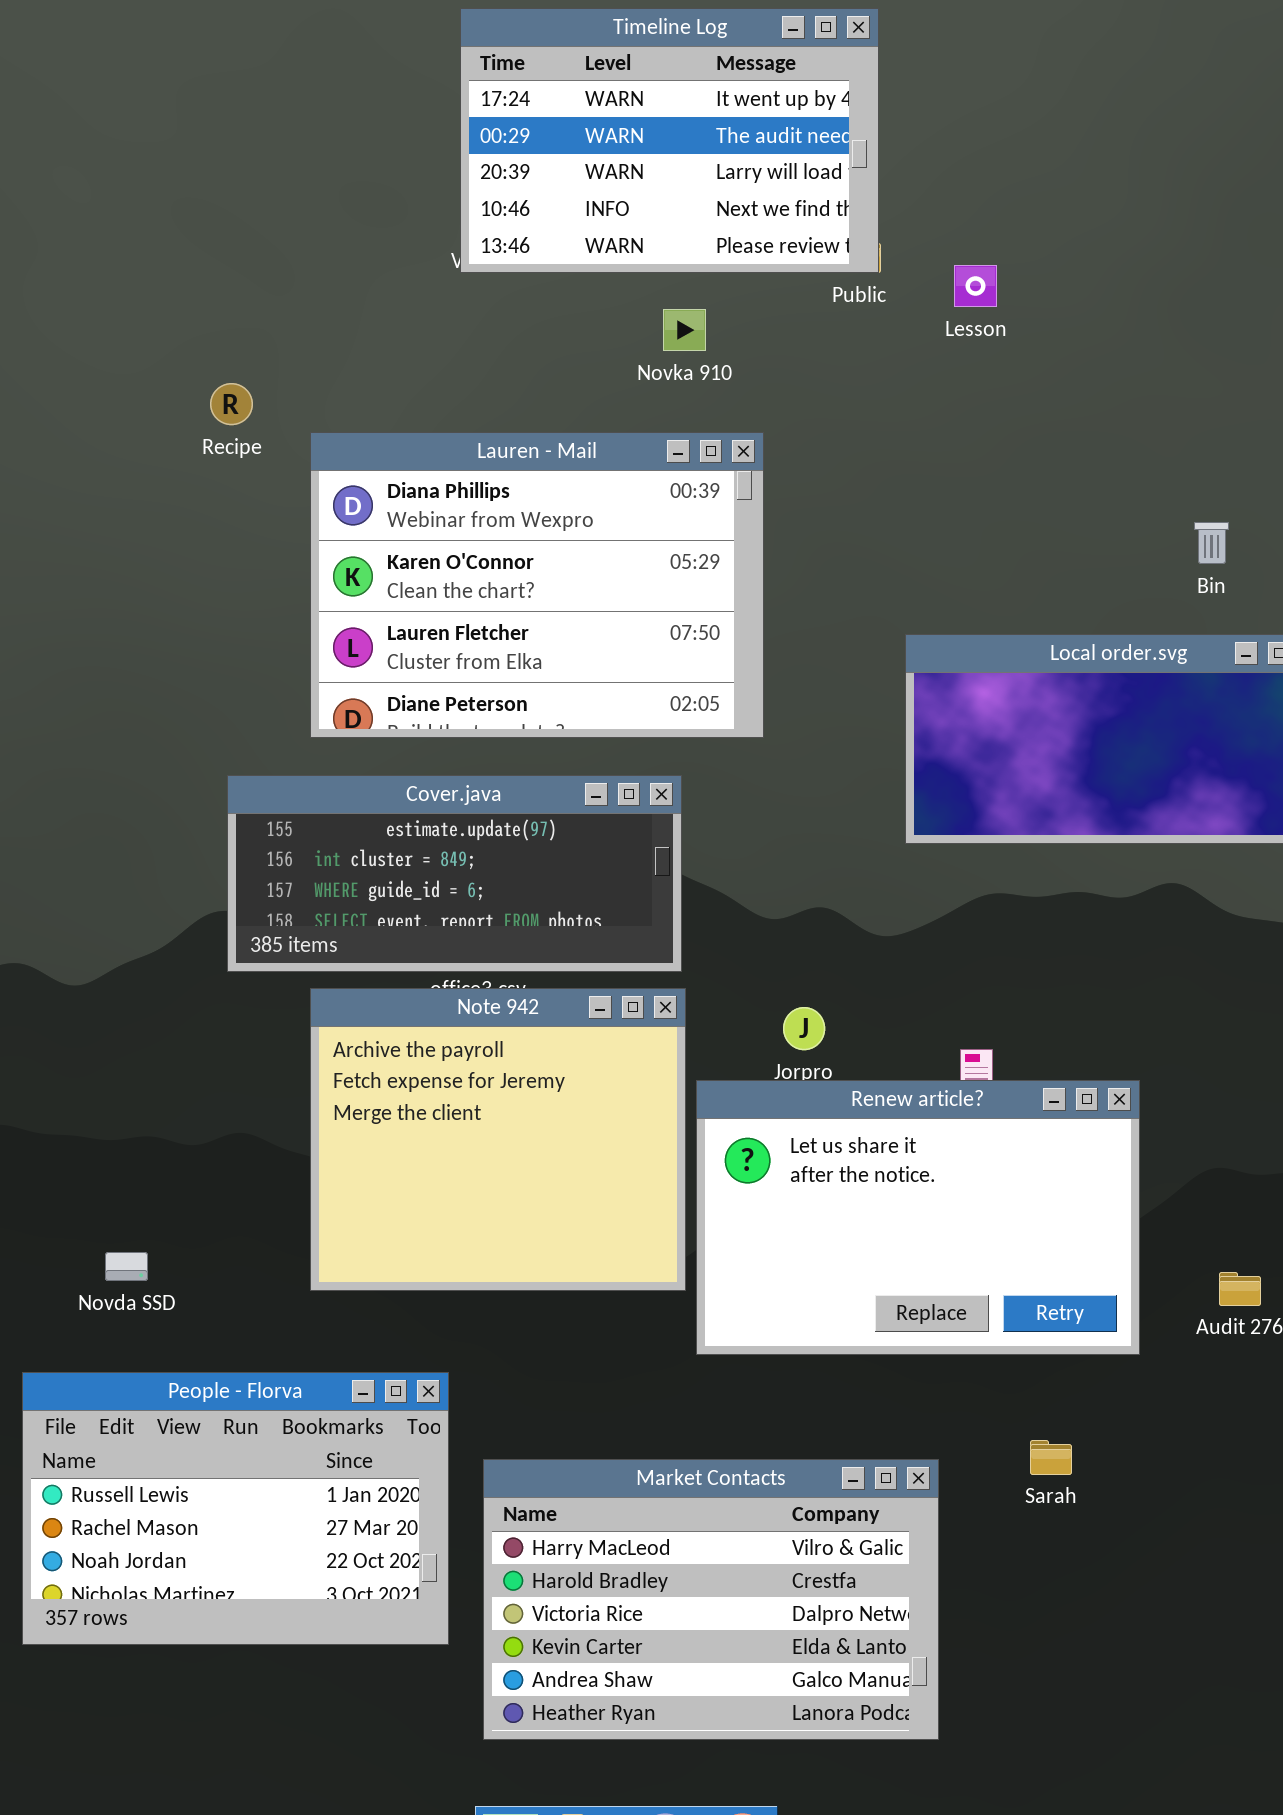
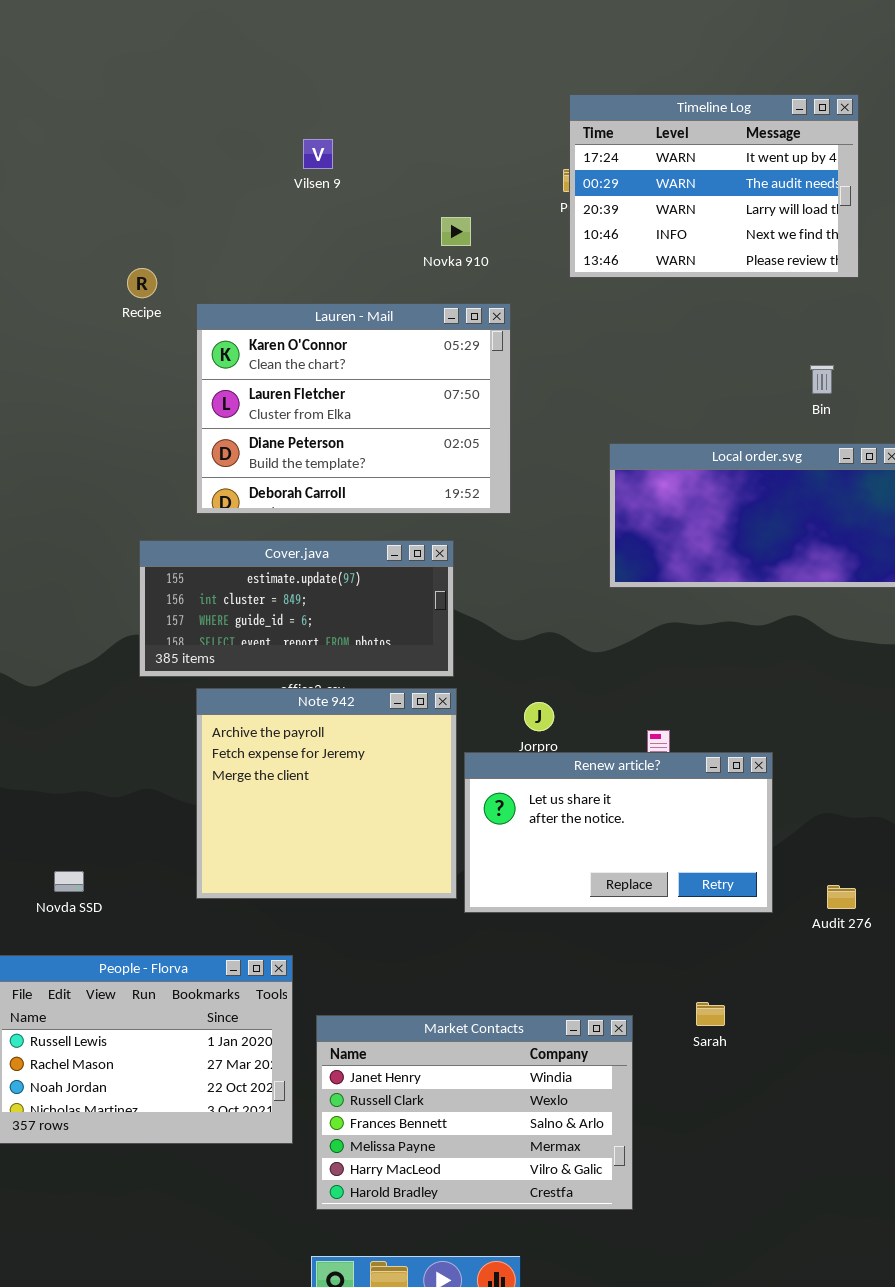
Timeline Log: [460,8,879,273] -> [569,94,859,278], moved
Lauren - Mail: [310,432,764,738] -> [196,303,511,514], scrolled down 1 row
Renew article?: [696,1080,1140,1355] -> [464,752,773,913], resized
Market Contacts: [483,1459,939,1740] -> [316,1015,633,1210], scrolled up 4 rows

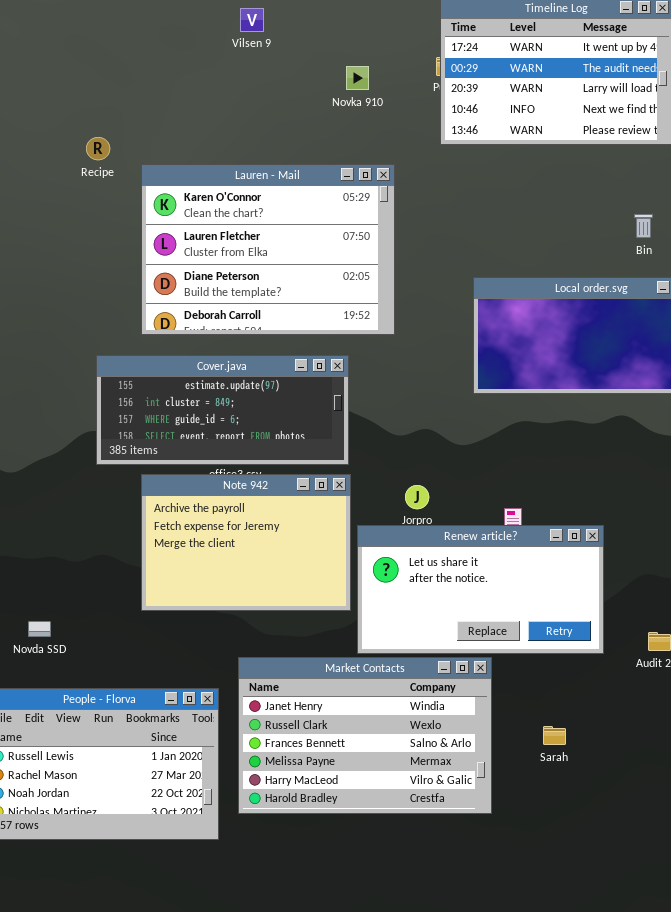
Vilsen 9: [303,139,333,169] -> [240,8,264,32], moved
Novka 910: [441,217,471,246] -> [346,66,369,90], moved
Note 942: [196,688,457,899] -> [141,474,351,611], resized
Market Contacts: [316,1015,633,1210] -> [238,657,492,814], moved

